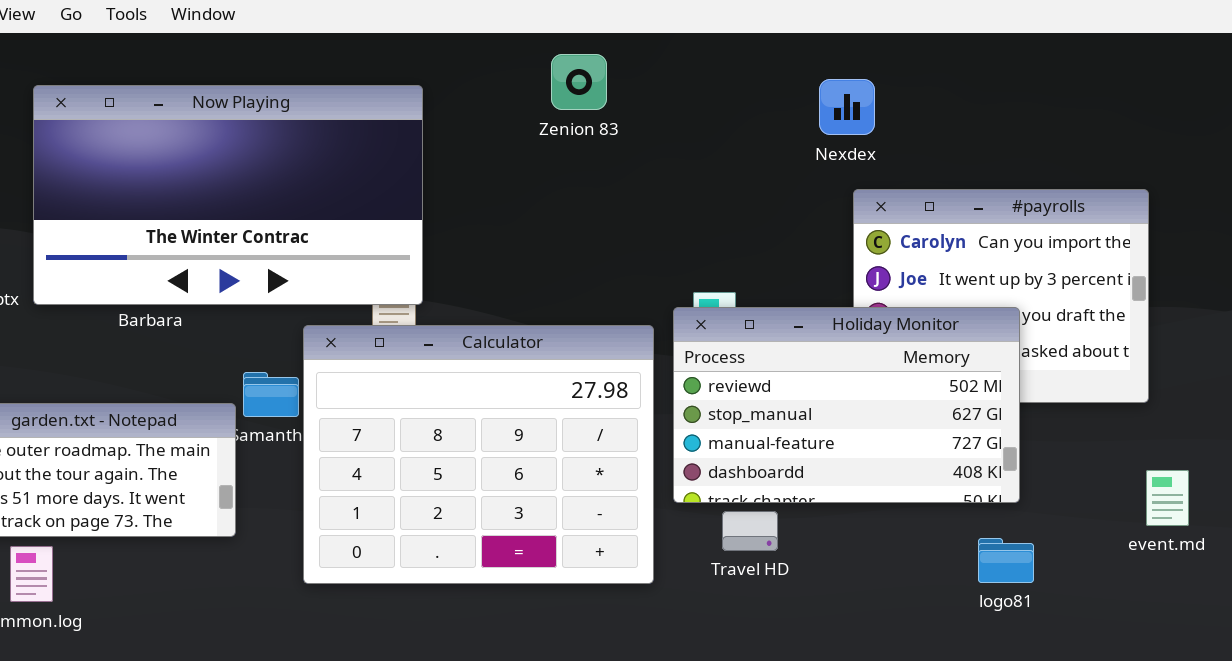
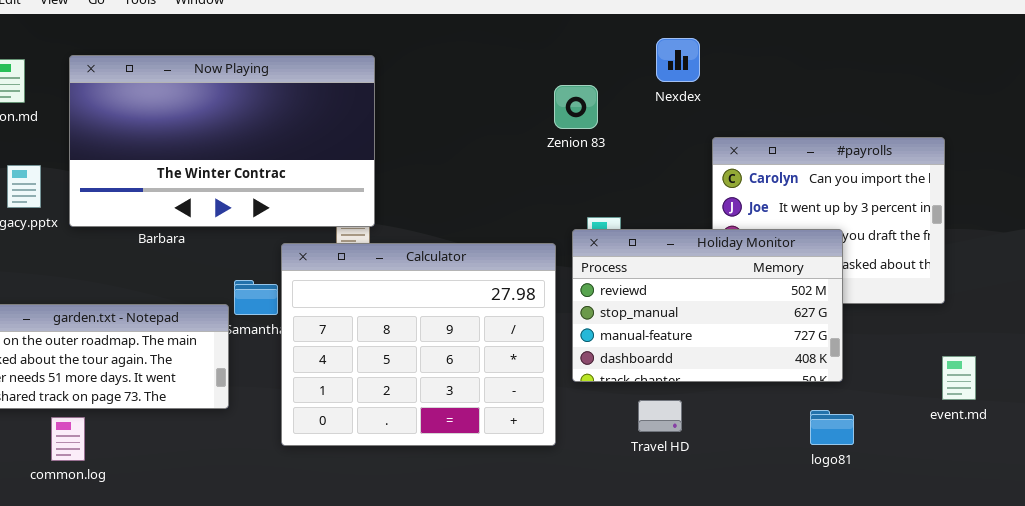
Zenion 83: [551,54,607,110] -> [554,85,598,129], moved
Nexdex: [819,79,875,135] -> [656,38,700,82], moved
Travel HD: [722,511,778,551] -> [638,400,682,432], moved

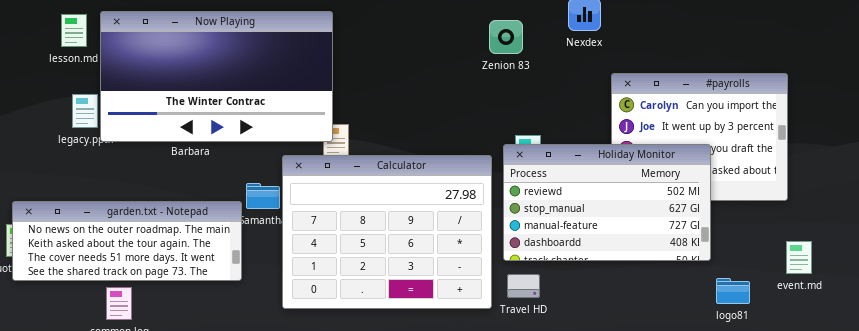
Now Playing: [69,55,375,227] -> [100,11,333,142], moved
Zenion 83: [554,85,598,129] -> [489,20,523,54], moved
Travel HD: [638,400,682,432] -> [507,274,540,298], moved
logo81: [810,410,854,445] -> [716,278,750,304], moved

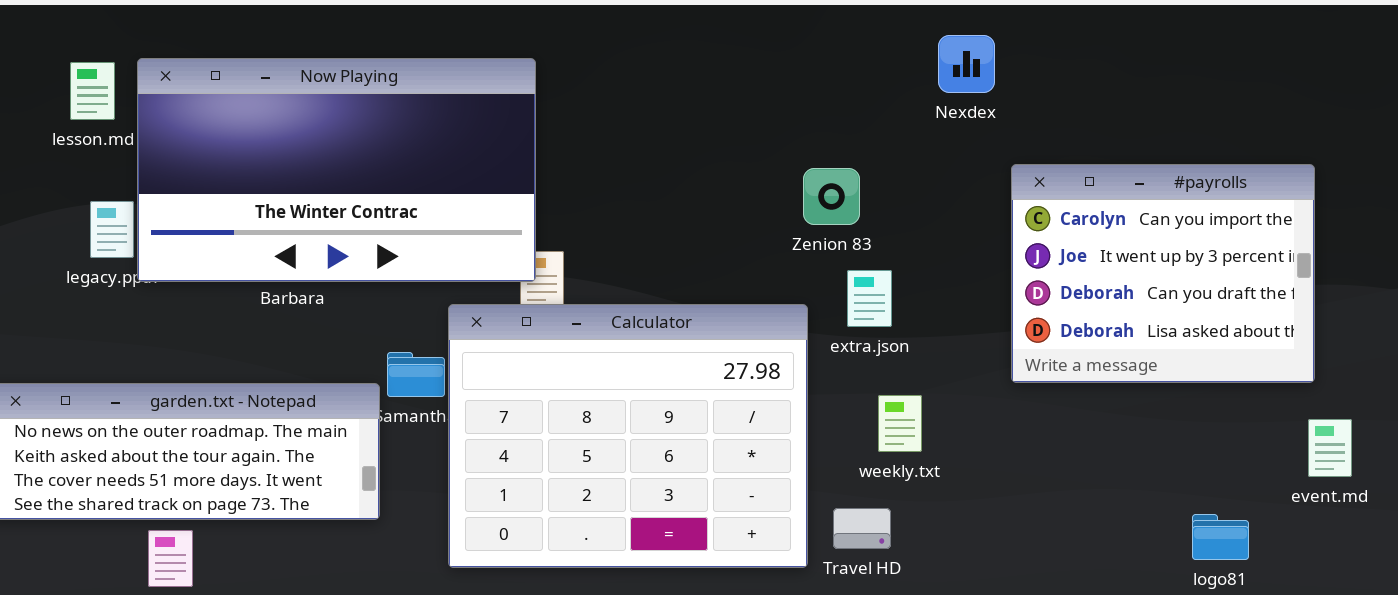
Zenion 83: [489,20,523,54] -> [803,168,860,225], moved
Holiday Monitor: [503,144,711,261] -> none, closed
event.md: [786,241,812,274] -> [1308,419,1352,477], moved

